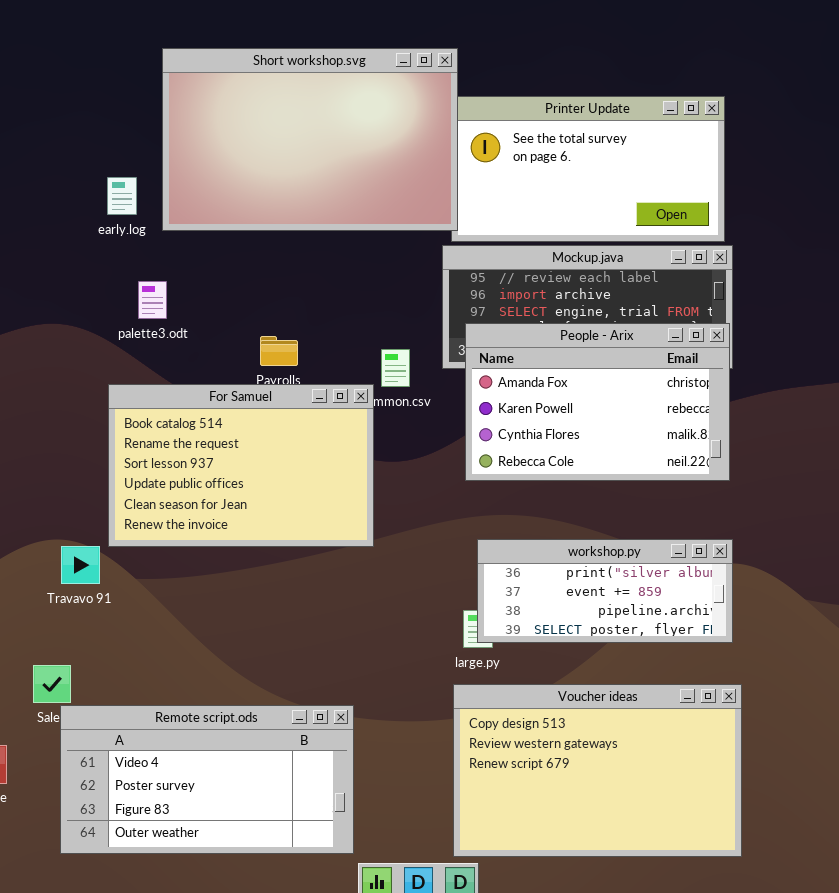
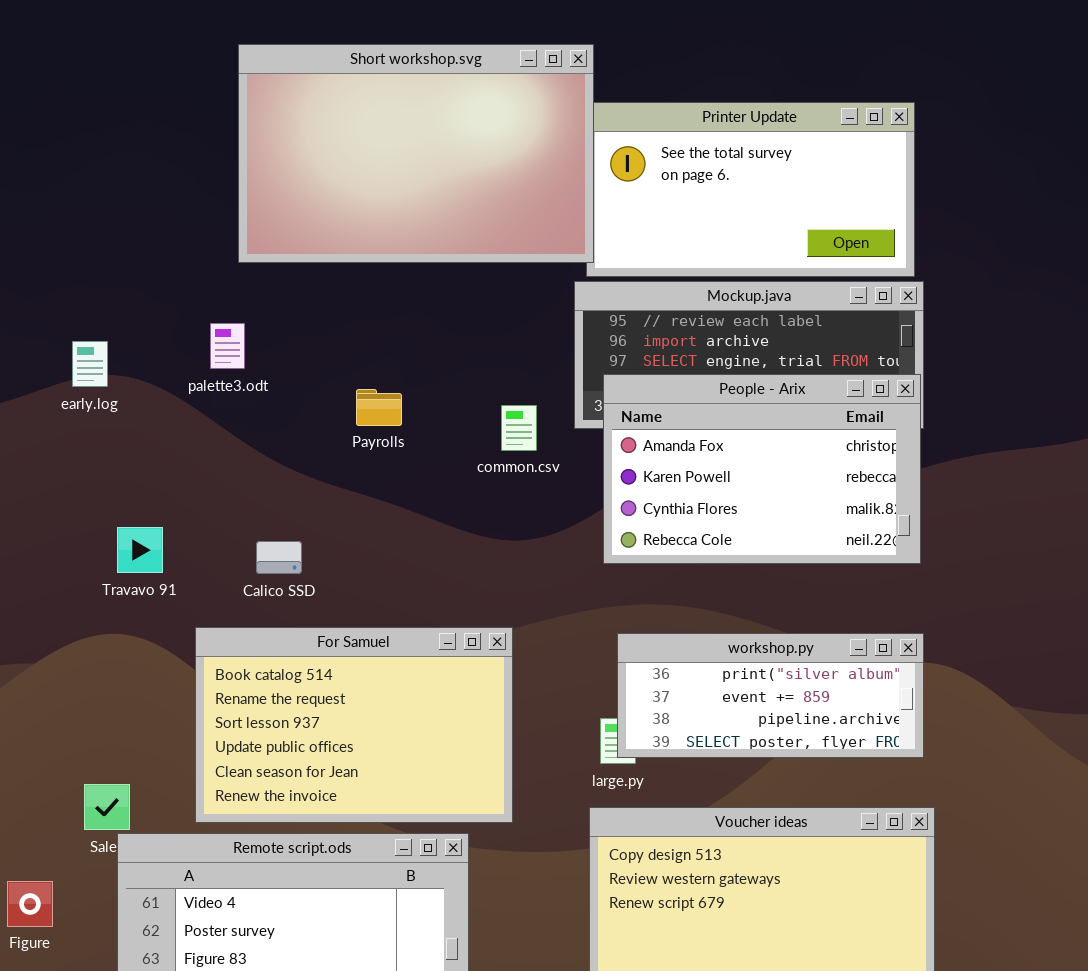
early.log: [107,177,137,215] -> [72,341,108,387], moved
For Samuel: [108,384,374,547] -> [195,627,513,823], moved
Travavo 91: [61,546,100,584] -> [117,527,163,573], moved

